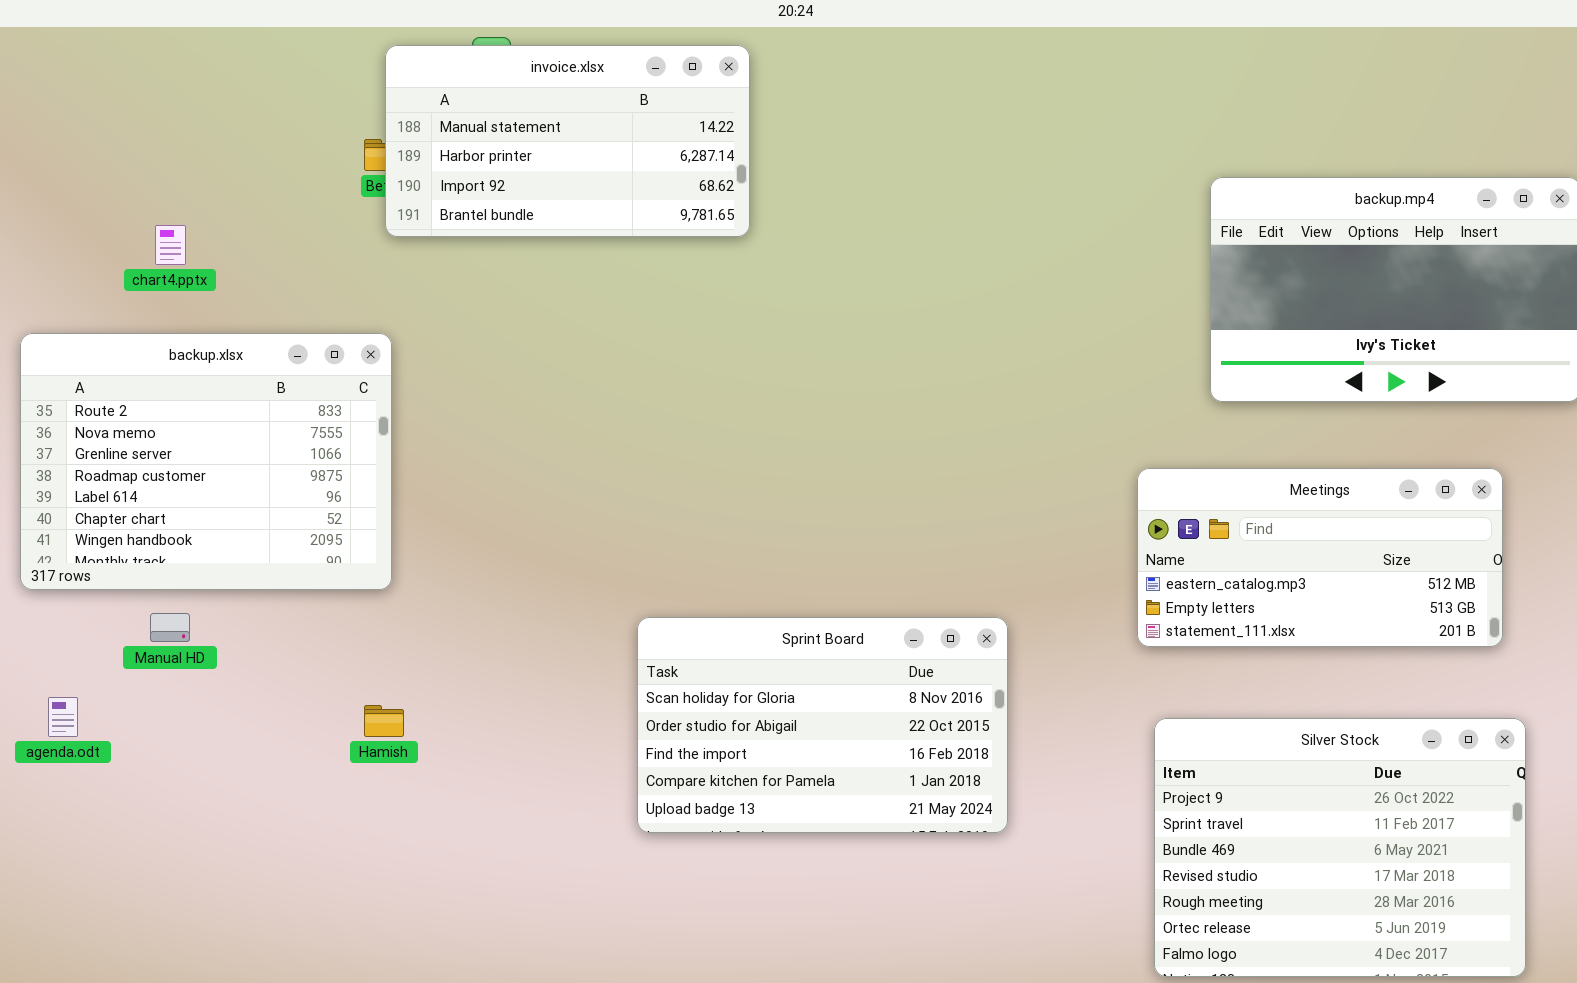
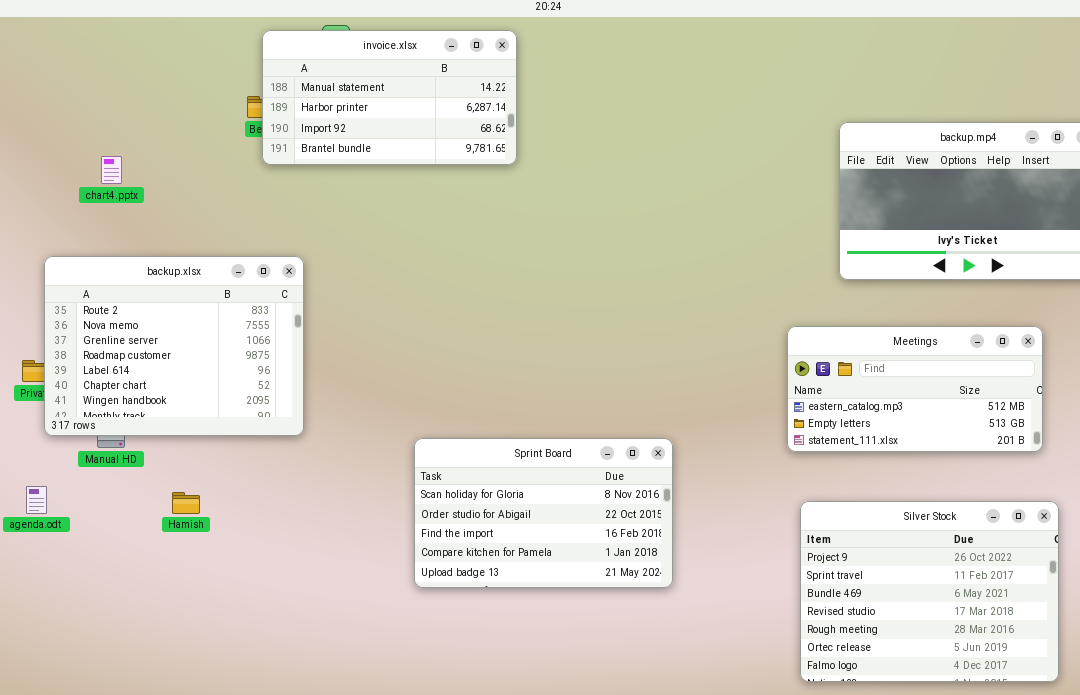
backup.xlsx: [20,333,392,590] -> [44,256,304,436], moved
Sprint Board: [637,617,1008,833] -> [414,438,673,588], moved
Hamish: [364,705,404,737] -> [172,492,200,514], moved

